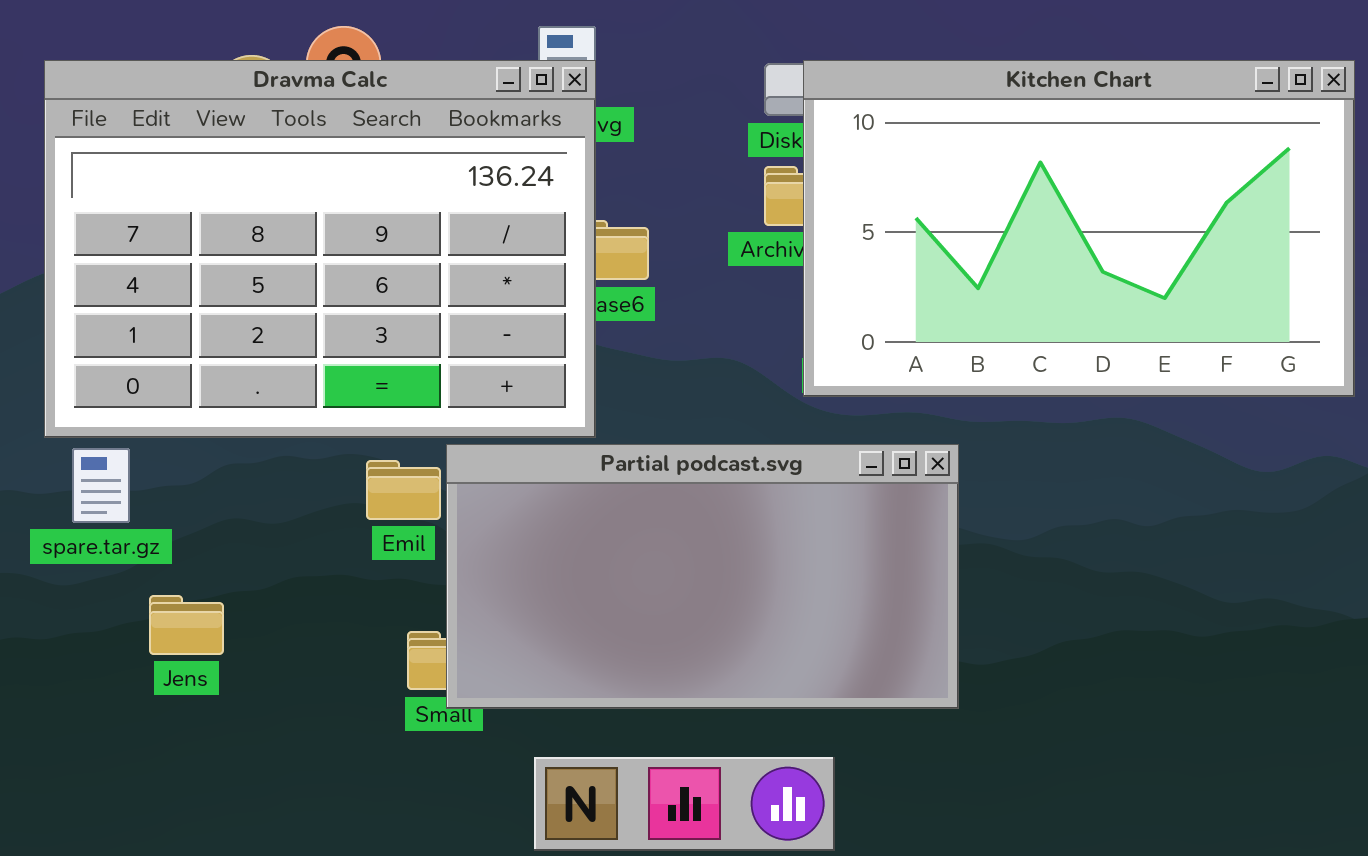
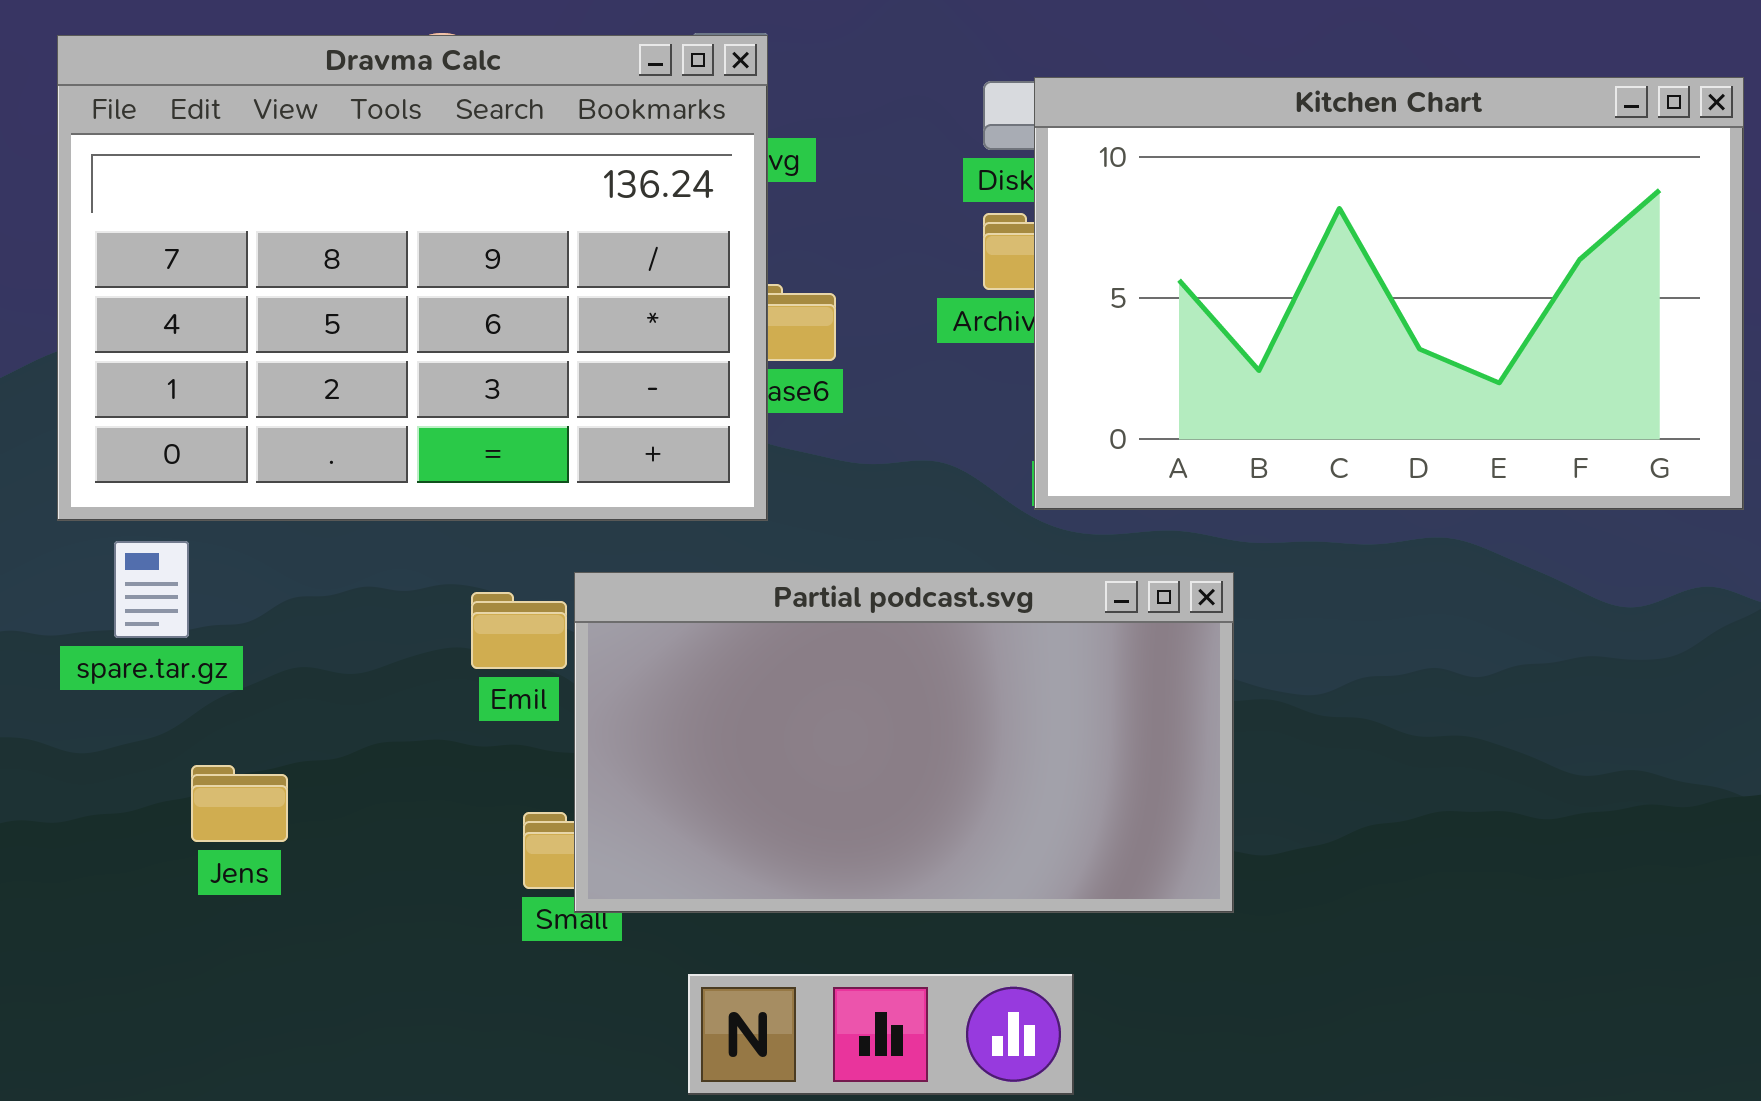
Dravma Calc: [44,60,596,438] -> [57,35,768,521], moved
spare.tar.gz: [72,448,130,523] -> [114,541,189,638], moved

